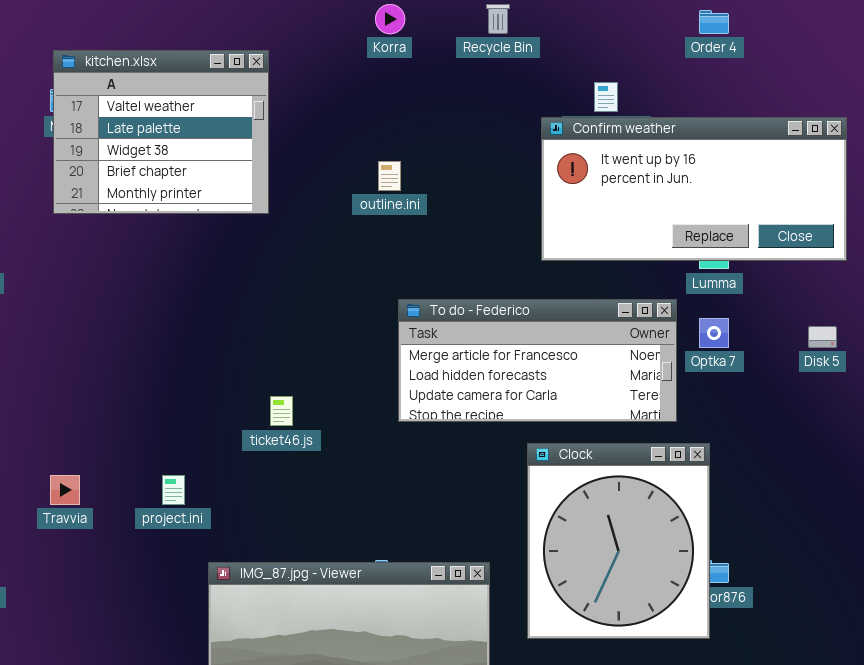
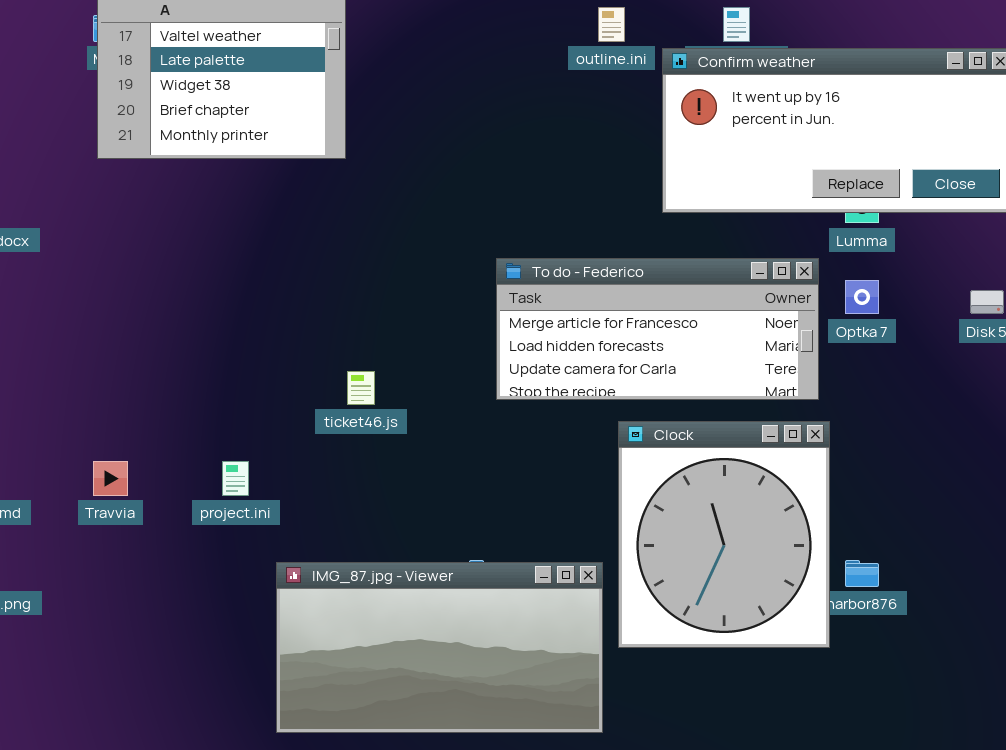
outline.ini: [378,161,401,191] -> [598,7,625,42], moved
Clock: [527,443,710,639] -> [618,421,830,648], moved

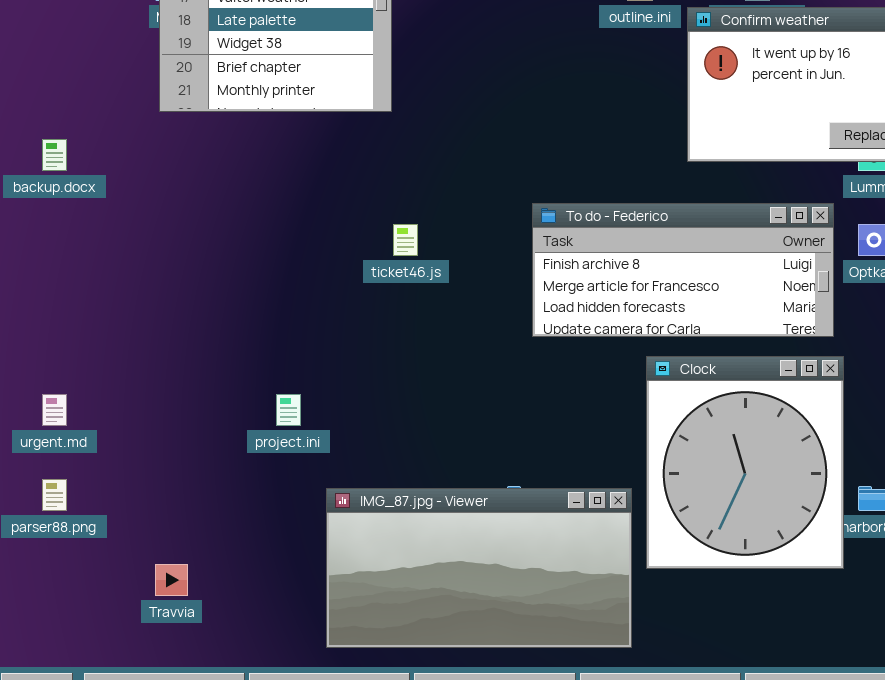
To do - Federico: [496,258,819,400] -> [532,203,834,337], scrolled up 1 row
ticket46.js: [347,371,375,405] -> [393,224,418,256], moved
Travvia: [93,461,128,496] -> [155,564,188,596], moved

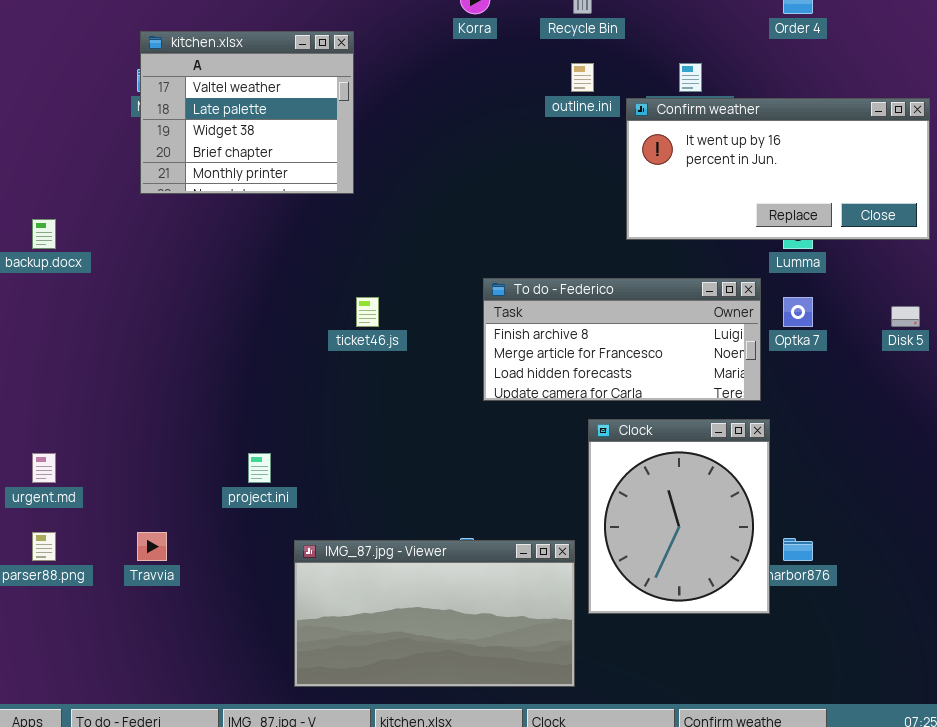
Travvia: [155,564,188,596] -> [137,532,167,561], moved

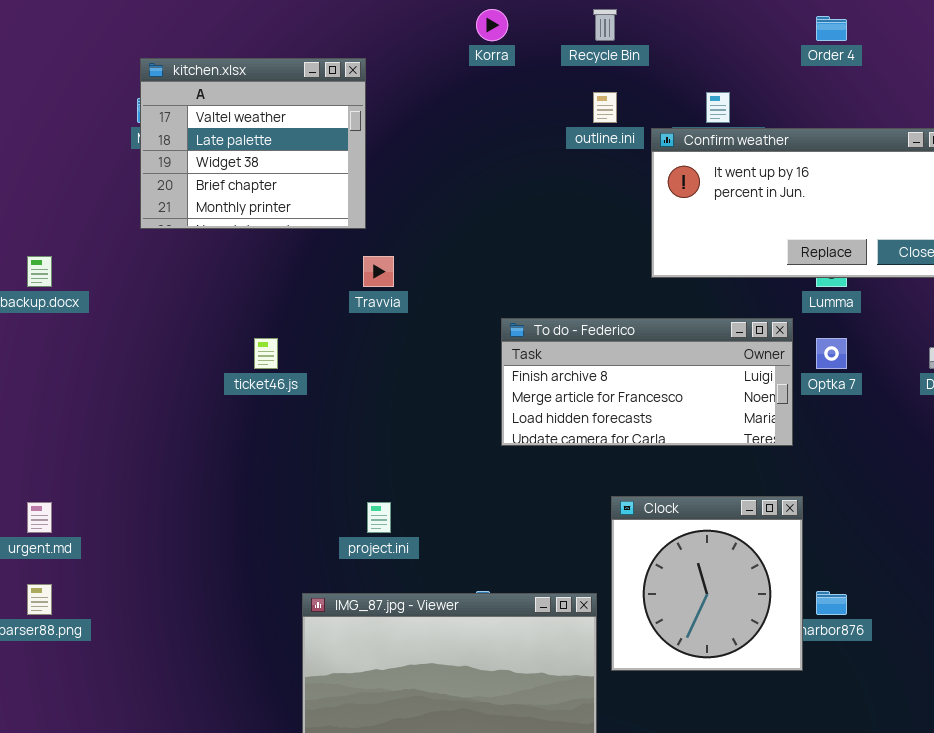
ticket46.js: [356,297,379,327] -> [254,338,278,369], moved
Clock: [588,419,770,614] -> [611,496,803,671], resized
project.ini: [248,453,271,483] -> [367,502,391,533], moved
Travvia: [137,532,167,561] -> [363,256,394,287], moved

